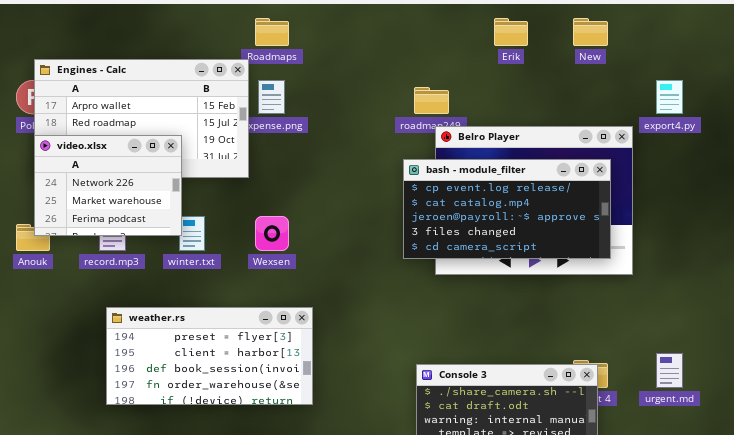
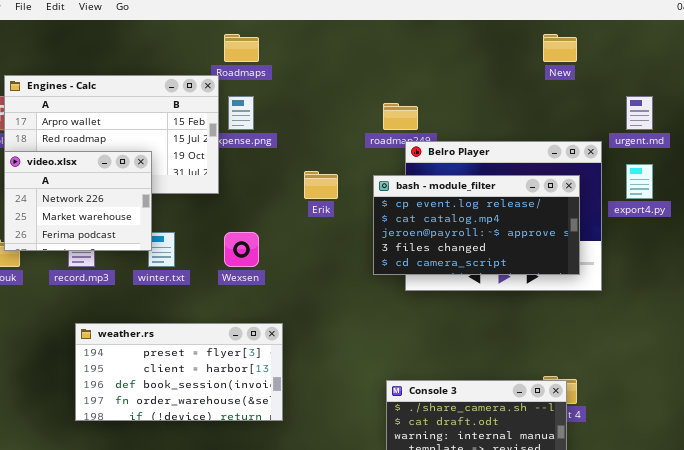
Erik: [494,18,528,46] -> [304,171,338,199], moved
export4.py: [656,80,683,114] -> [626,164,653,199], moved
urgent.md: [656,353,683,388] -> [626,96,653,130], moved

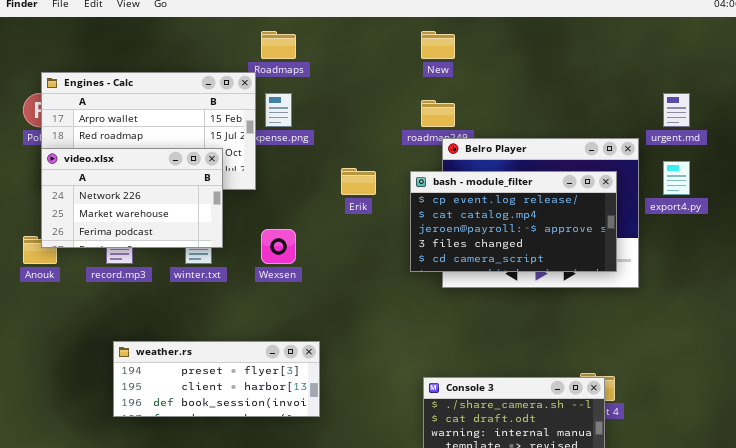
New: [543,34,577,62] -> [421,31,455,59], moved
video.xlsx: [4,151,152,251] -> [41,148,223,248], resized
weather.rs: [75,323,283,421] -> [113,341,320,417], resized

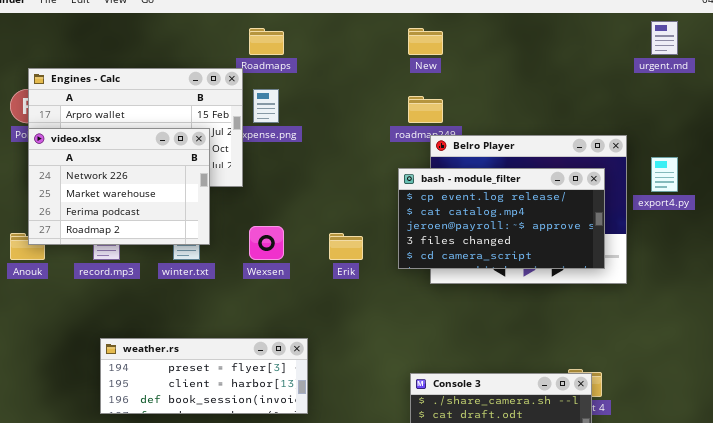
urgent.md: [663,93,690,127] -> [651,21,678,55], moved
video.xlsx: [41,148,223,248] -> [28,128,210,245], resized
Erik: [341,168,376,195] -> [329,233,363,260], moved

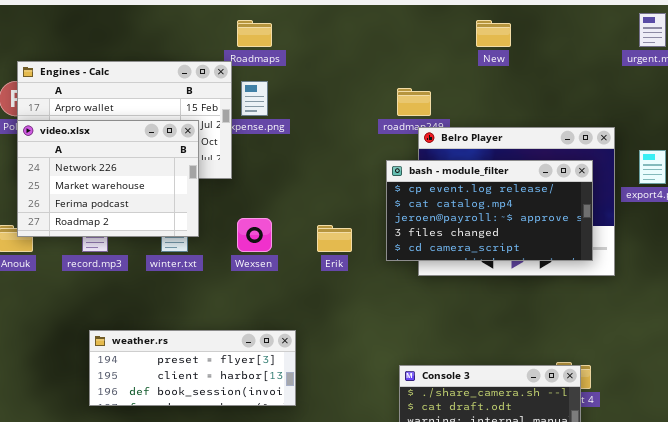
New: [408,28,443,55] -> [476,20,511,47], moved

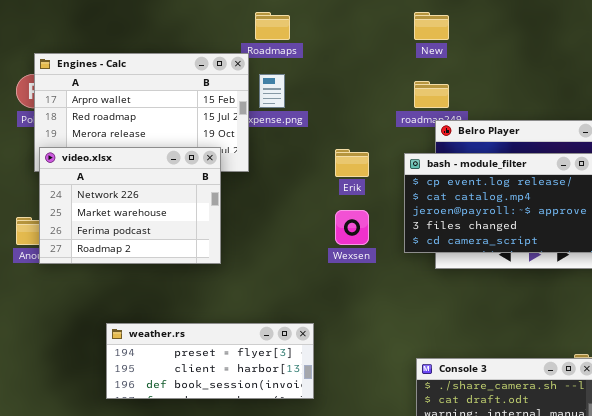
New: [476,20,511,47] -> [414,12,449,40], moved
video.xlsx: [17,120,199,237] -> [39,147,221,264], moved
Wexsen: [237,218,272,252] -> [335,210,369,245], moved
Erik: [317,225,352,252] -> [335,149,369,177], moved

